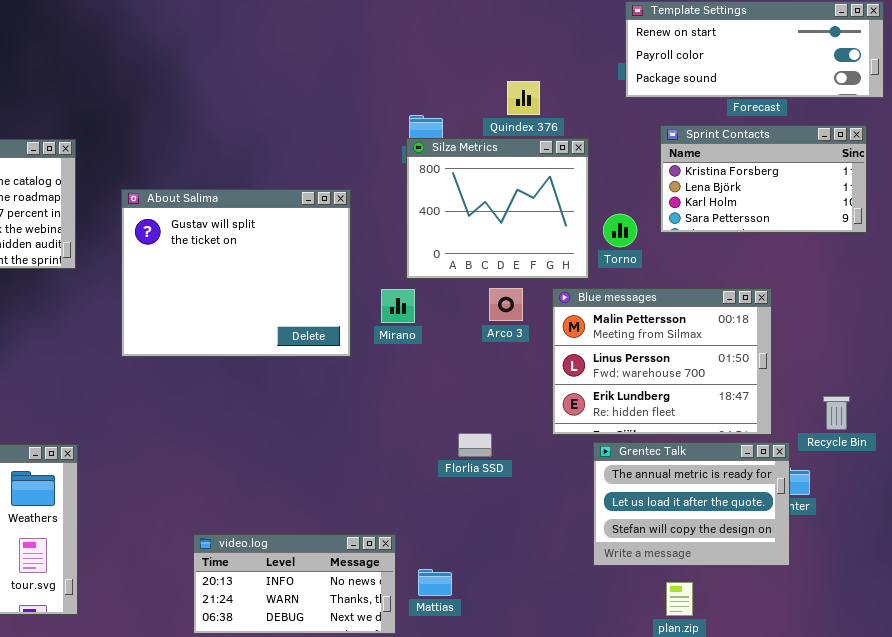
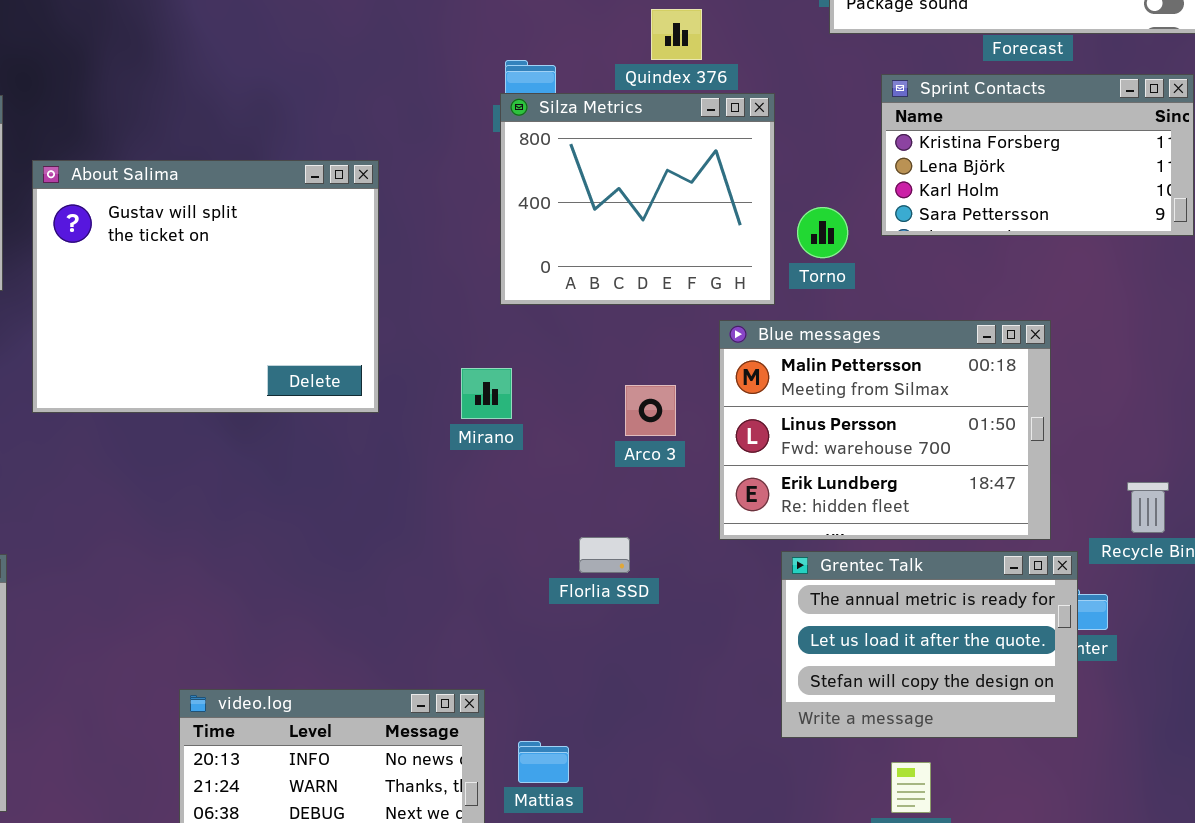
About Salima: [121,189,351,357] -> [32,160,379,413], moved
Arco 3: [489,288,523,321] -> [625,385,676,436], moved
Mirano: [381,289,415,323] -> [461,368,512,419], moved

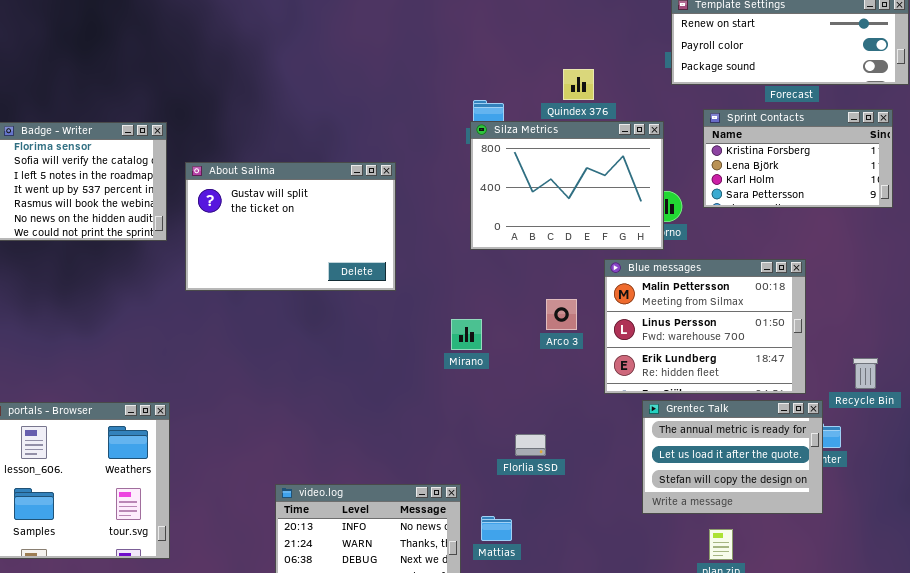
Silza Metrics: [500,93,775,305] -> [470,121,664,250], resized
About Salima: [32,160,379,413] -> [185,162,396,291], resized
Mirano: [461,368,512,419] -> [451,319,482,350], moved
Florlia SSD: [579,537,630,573] -> [515,434,546,456], moved

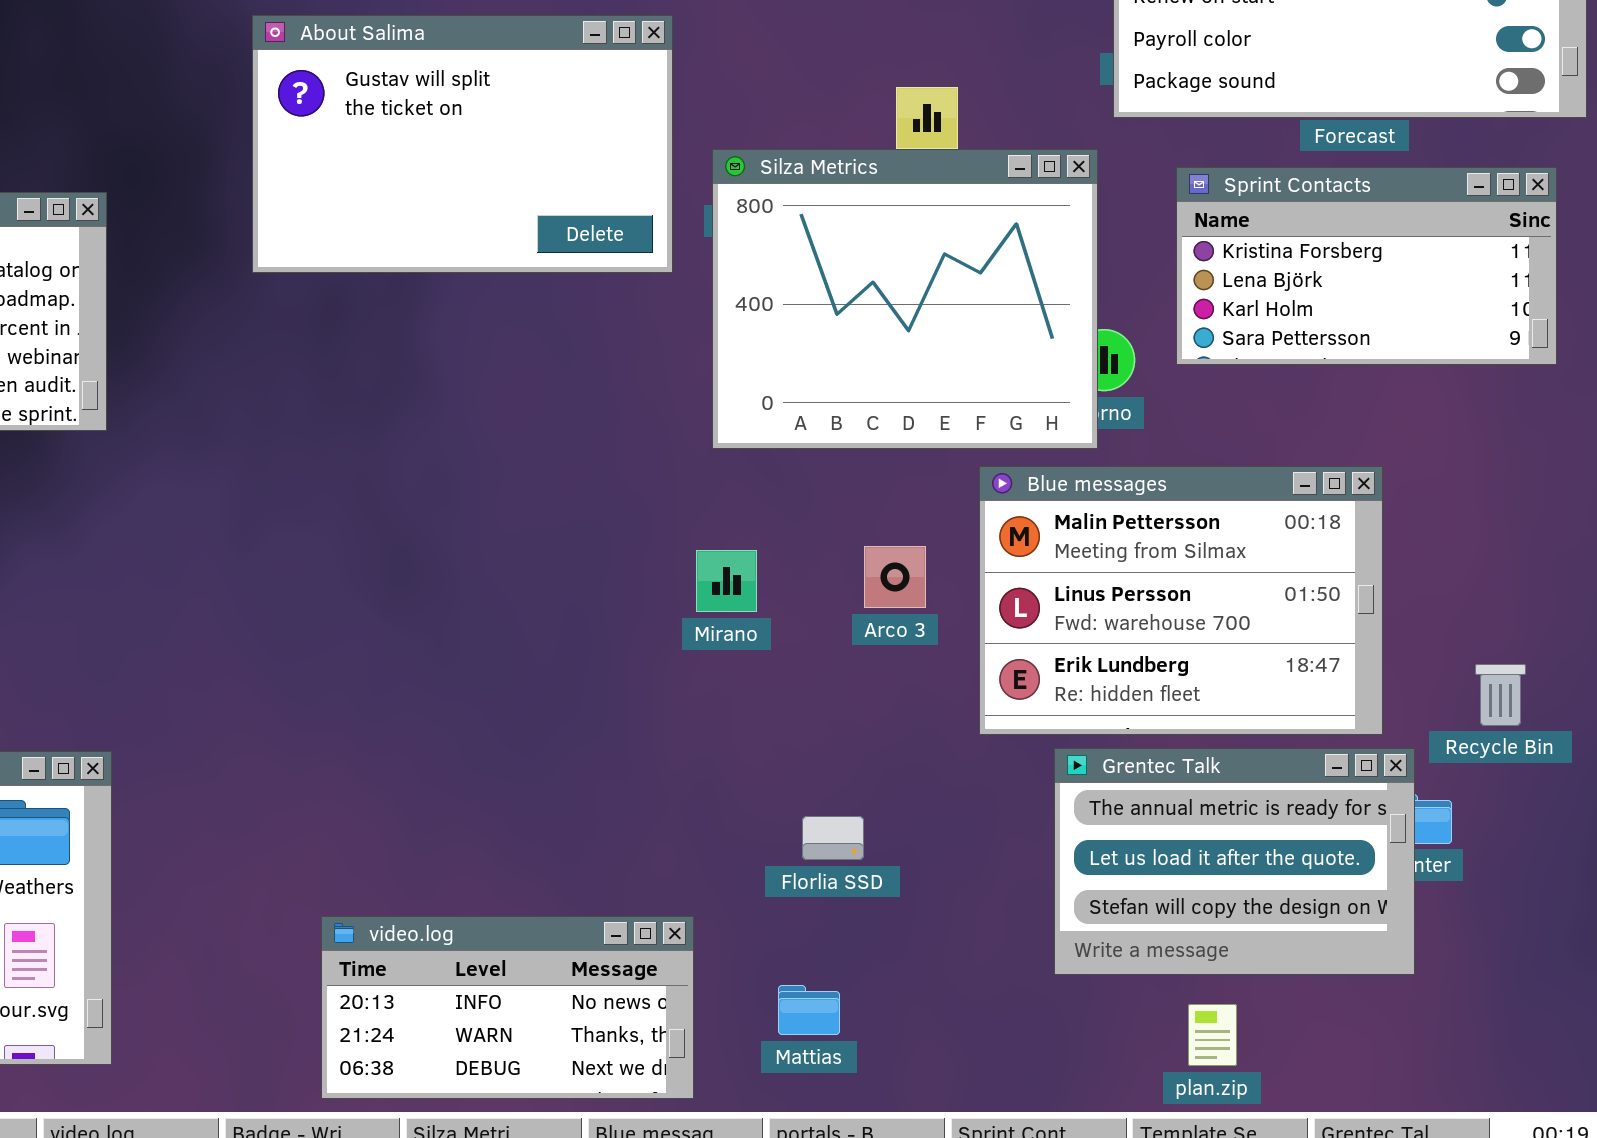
Silza Metrics: [470,121,664,250] -> [712,149,1098,449], resized
About Salima: [185,162,396,291] -> [252,15,673,273], moved
Mirano: [451,319,482,350] -> [696,550,757,612], moved
Mattias: [481,516,512,541] -> [778,985,840,1035], moved

